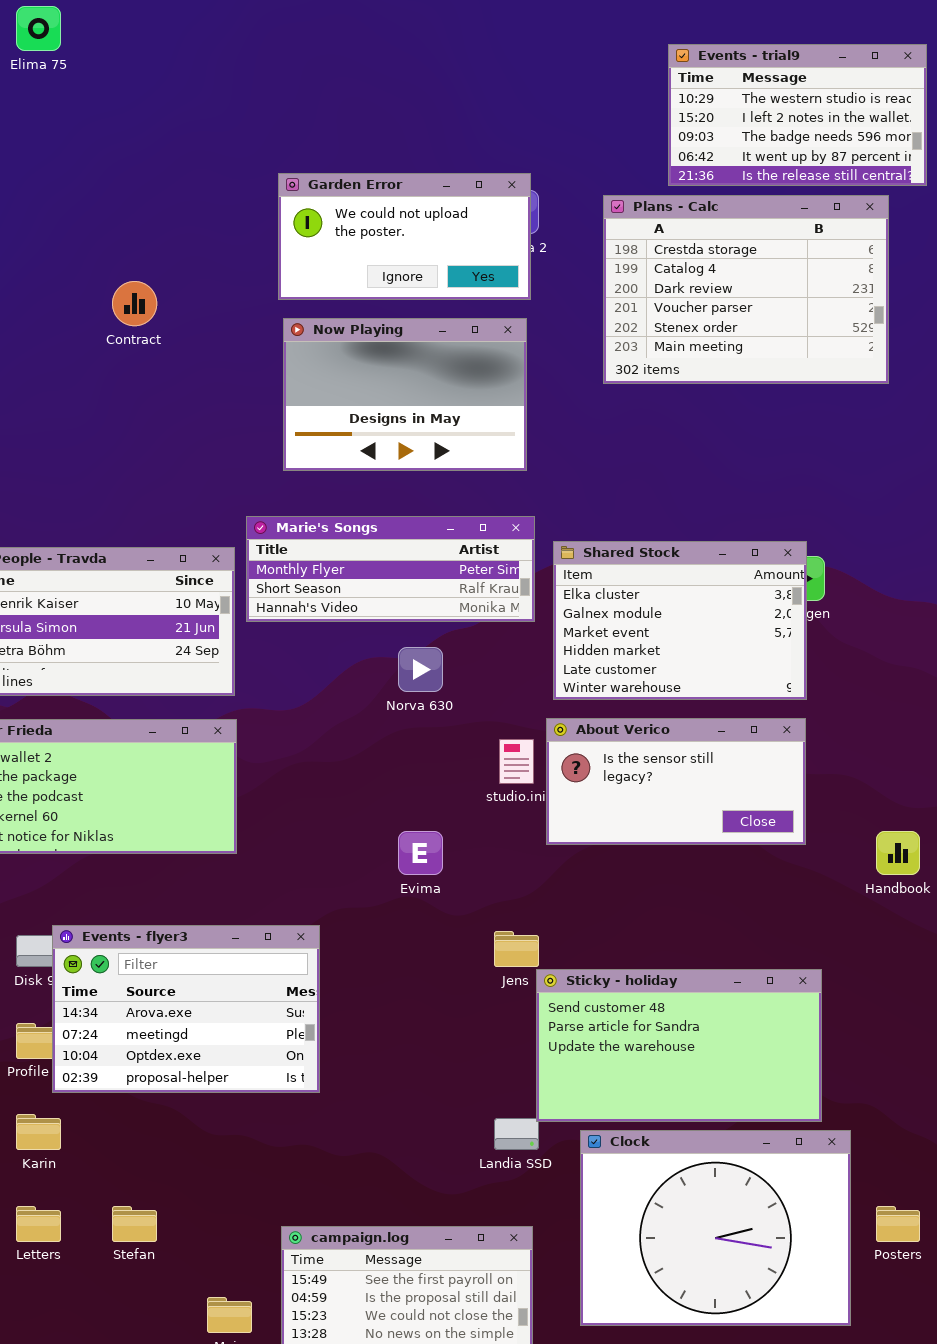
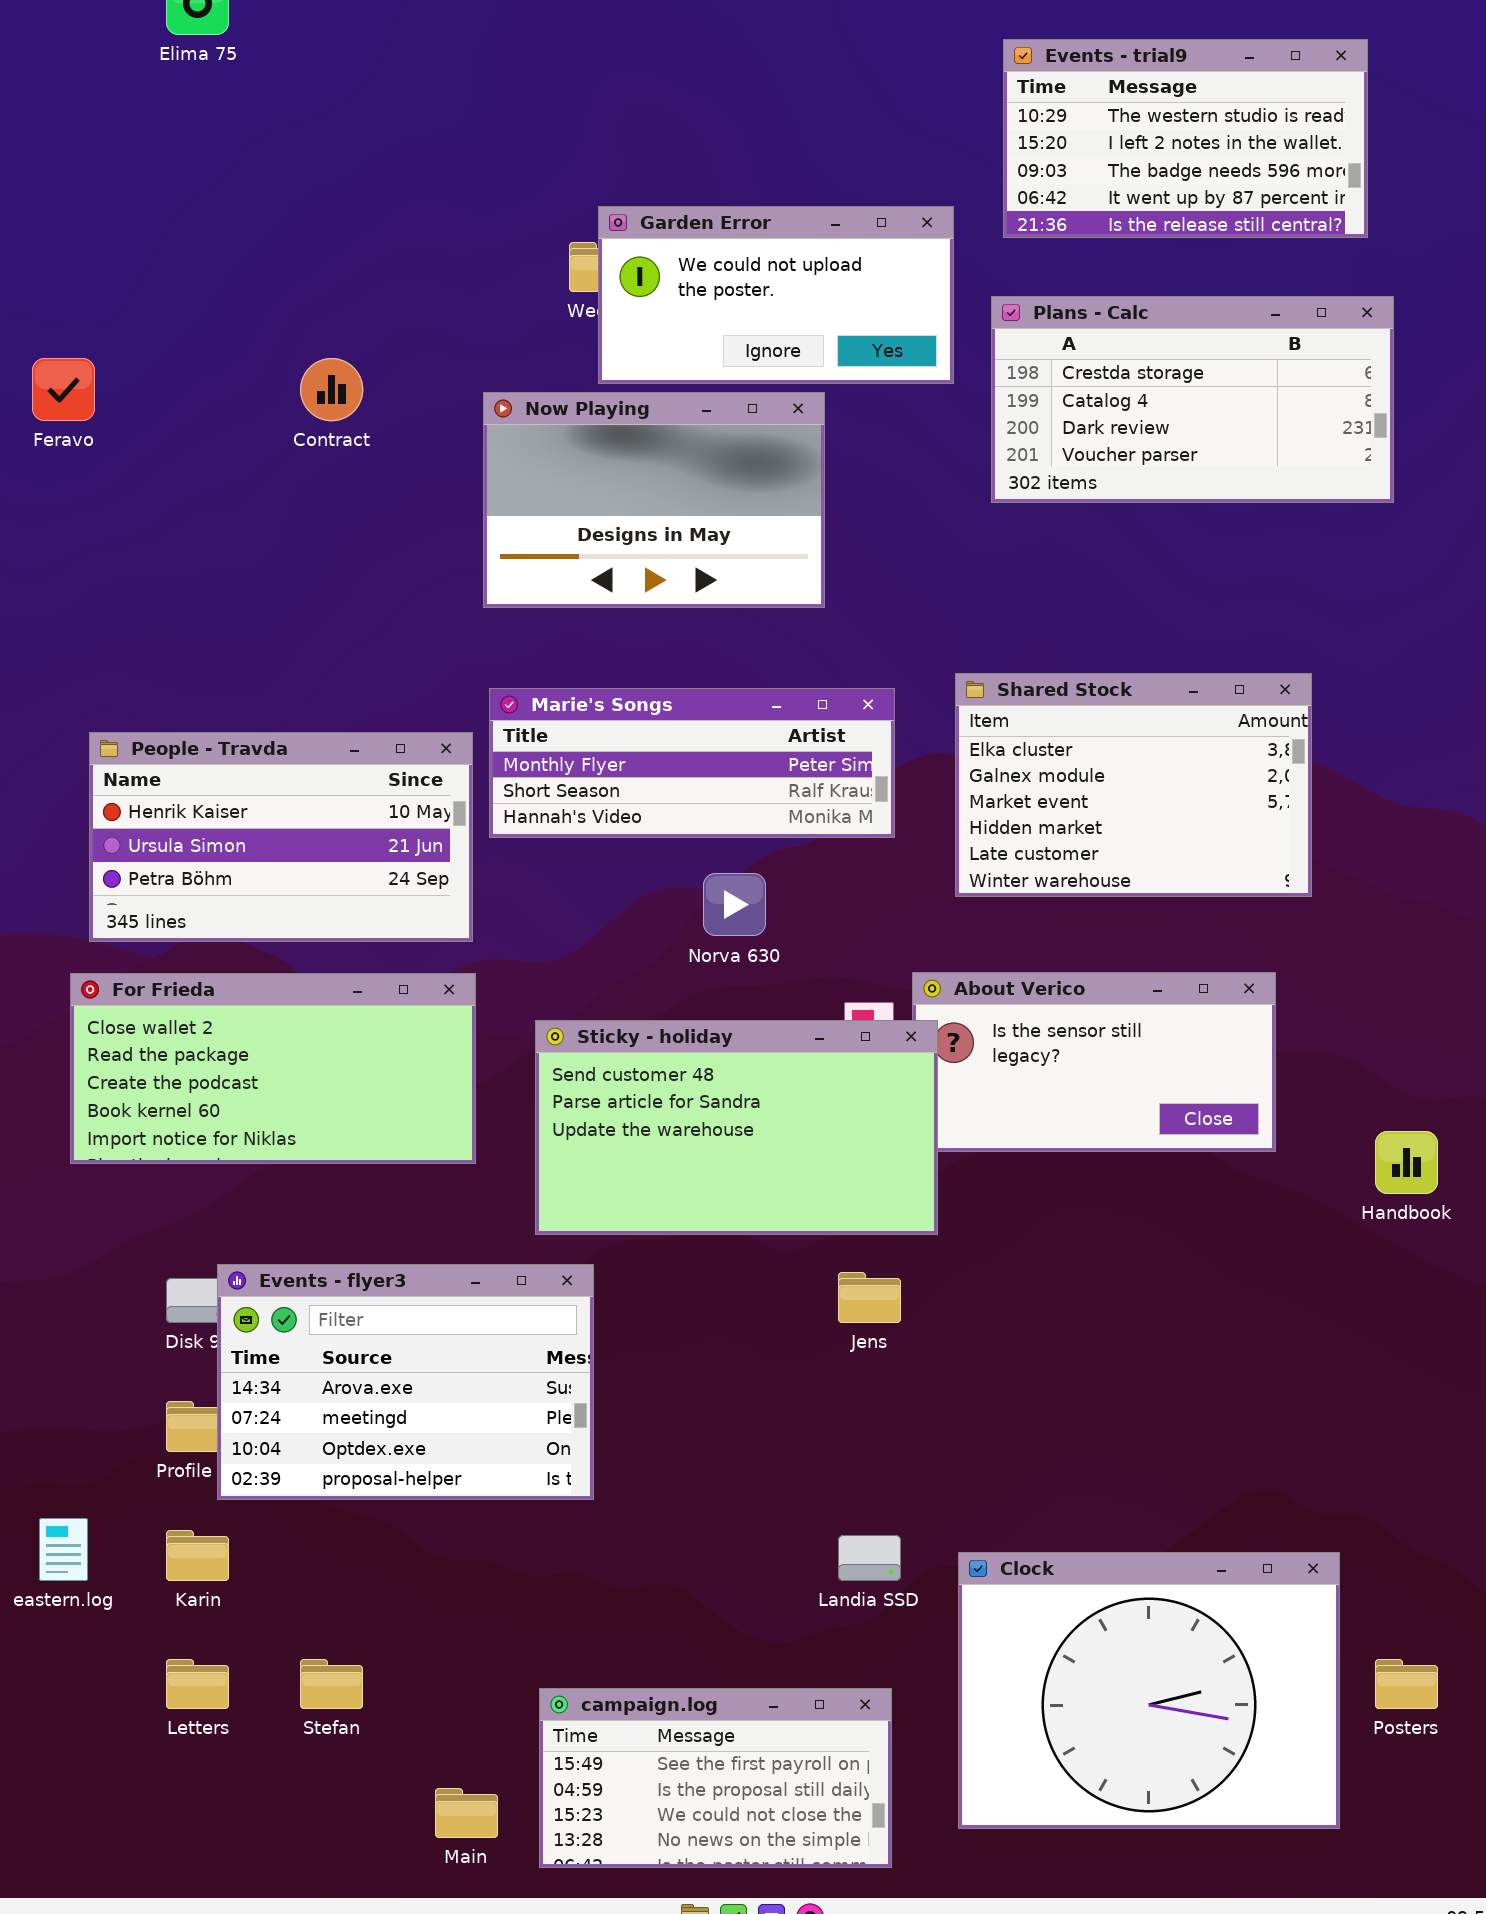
Events - trial9: [668,44,927,186] -> [1003,39,1368,238], moved
Garden Error: [278,173,531,300] -> [598,206,954,384], moved
Plans - Calc: [603,195,889,384] -> [991,296,1394,503], resized
Now Playing: [283,318,527,471] -> [483,392,825,608], moved
Shared Stock: [553,541,807,700] -> [955,673,1312,897], moved
Sticky - holiday: [536,969,822,1122] -> [535,1020,938,1235], moved

